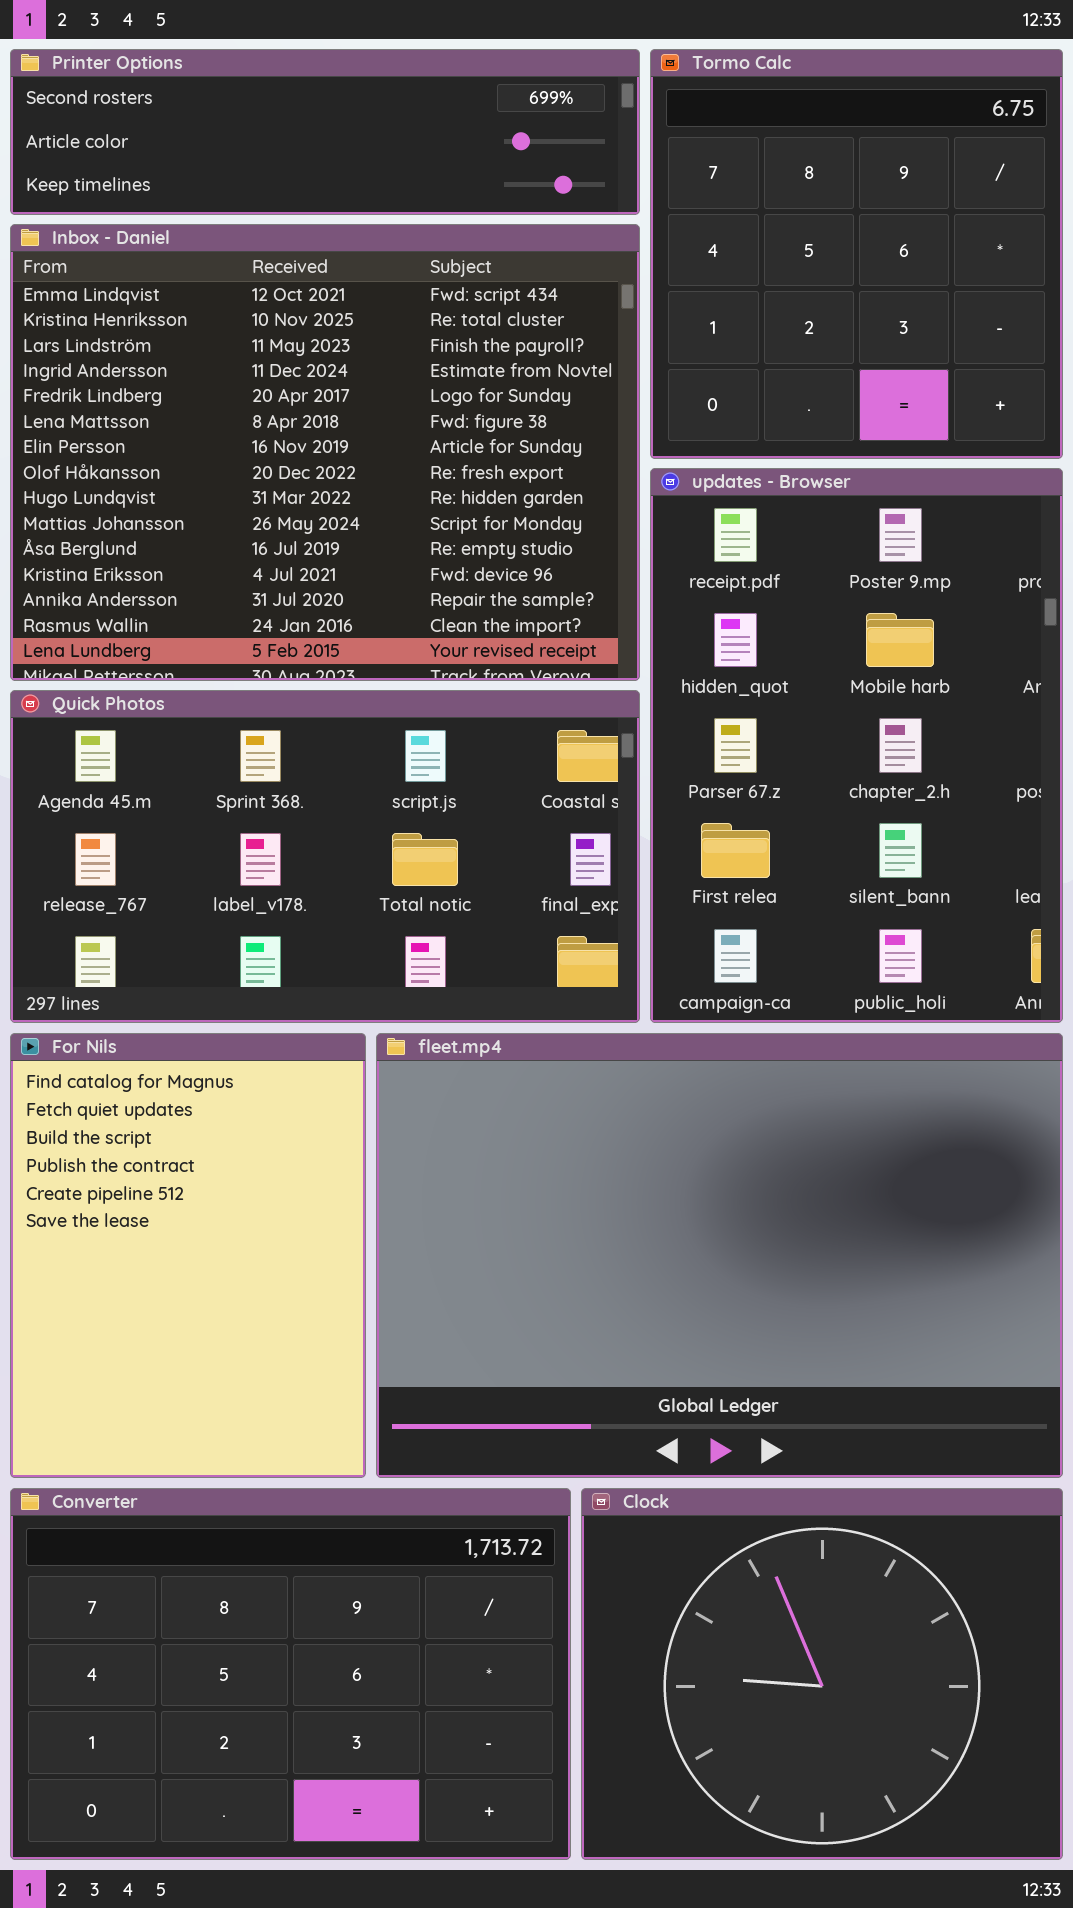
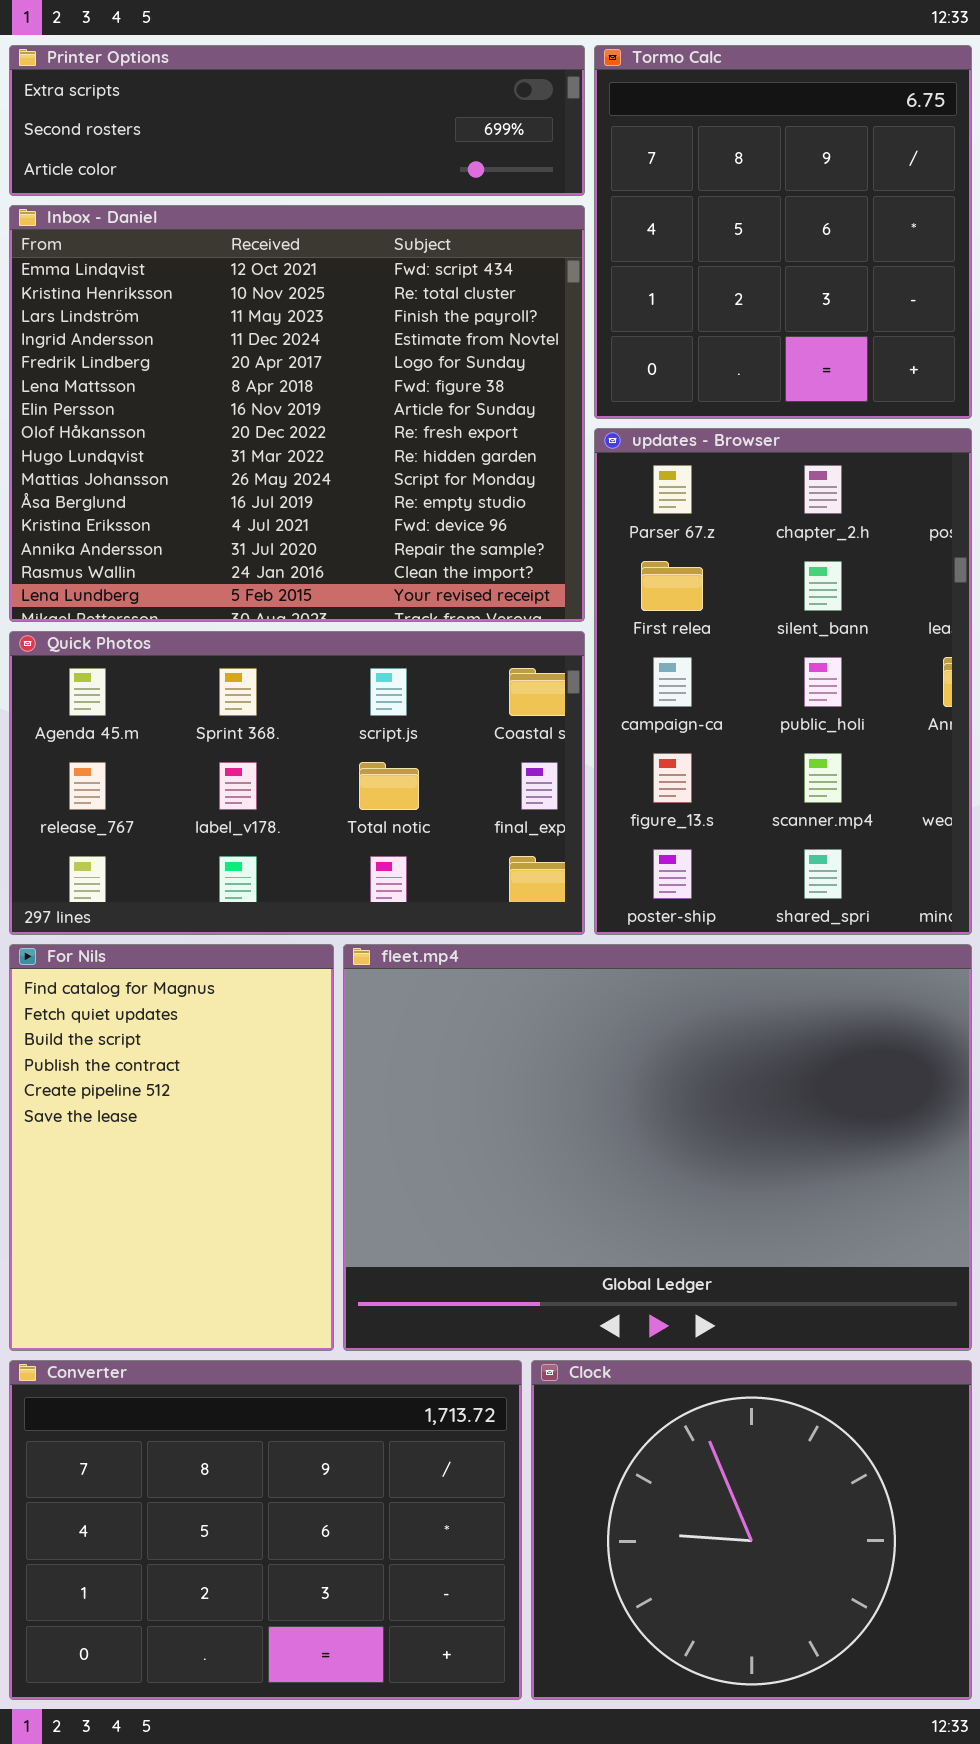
Printer Options: [10,49,640,215] -> [9,45,585,196], scrolled up 1 row
updates - Browser: [650,468,1063,1023] -> [594,428,972,935], scrolled down 2 rows

